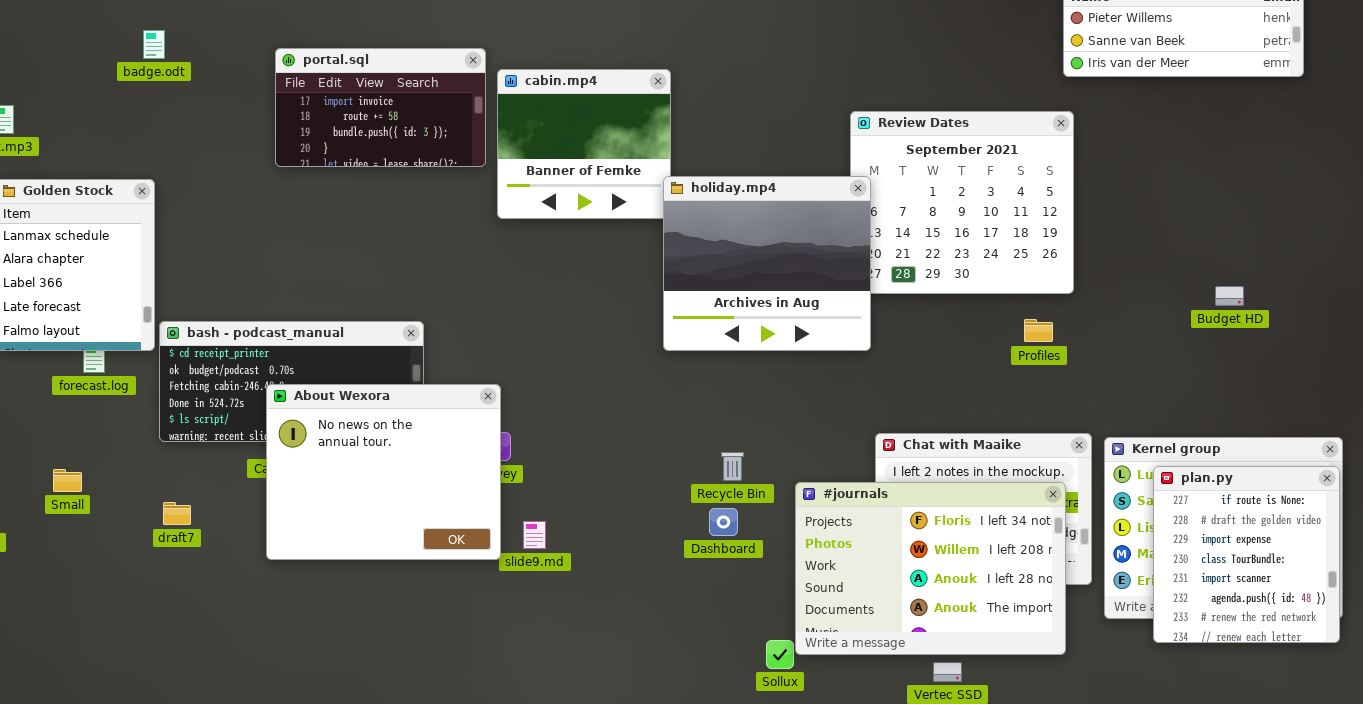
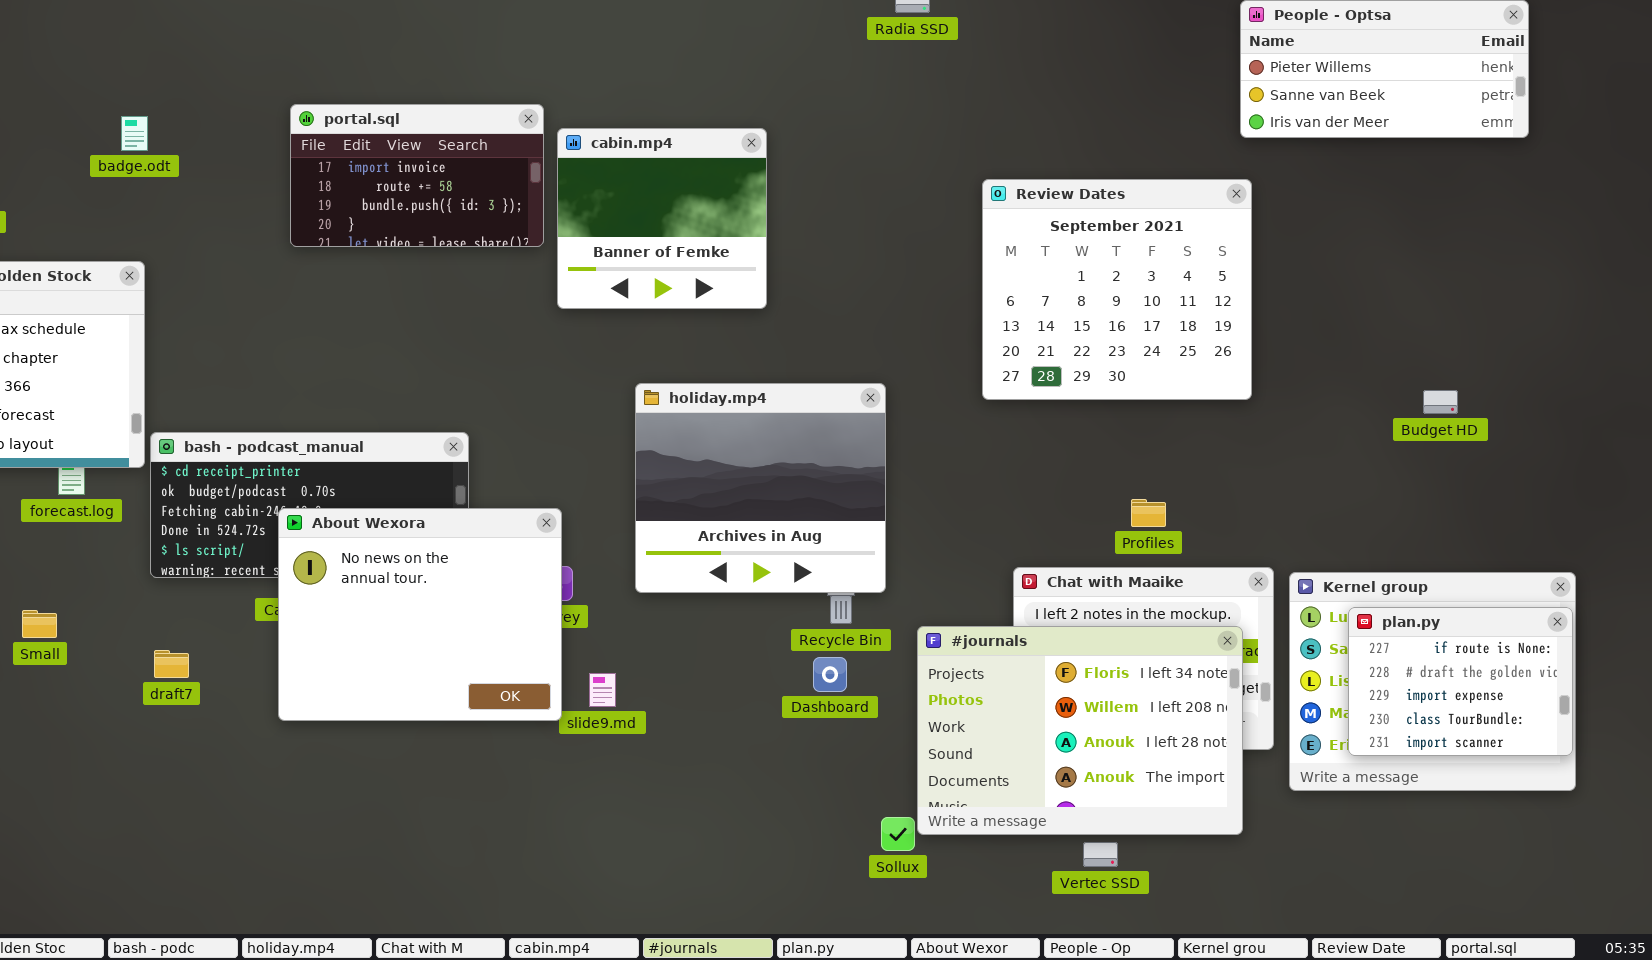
badge.odt: [143,30,165,59] -> [121,116,148,151], moved
holiday.mp4: [663,176,871,351] -> [635,383,886,593], moved
Profiles: [1024,319,1053,342] -> [1131,499,1166,527], moved
plan.py: [1153,466,1340,643] -> [1348,607,1573,756], resized

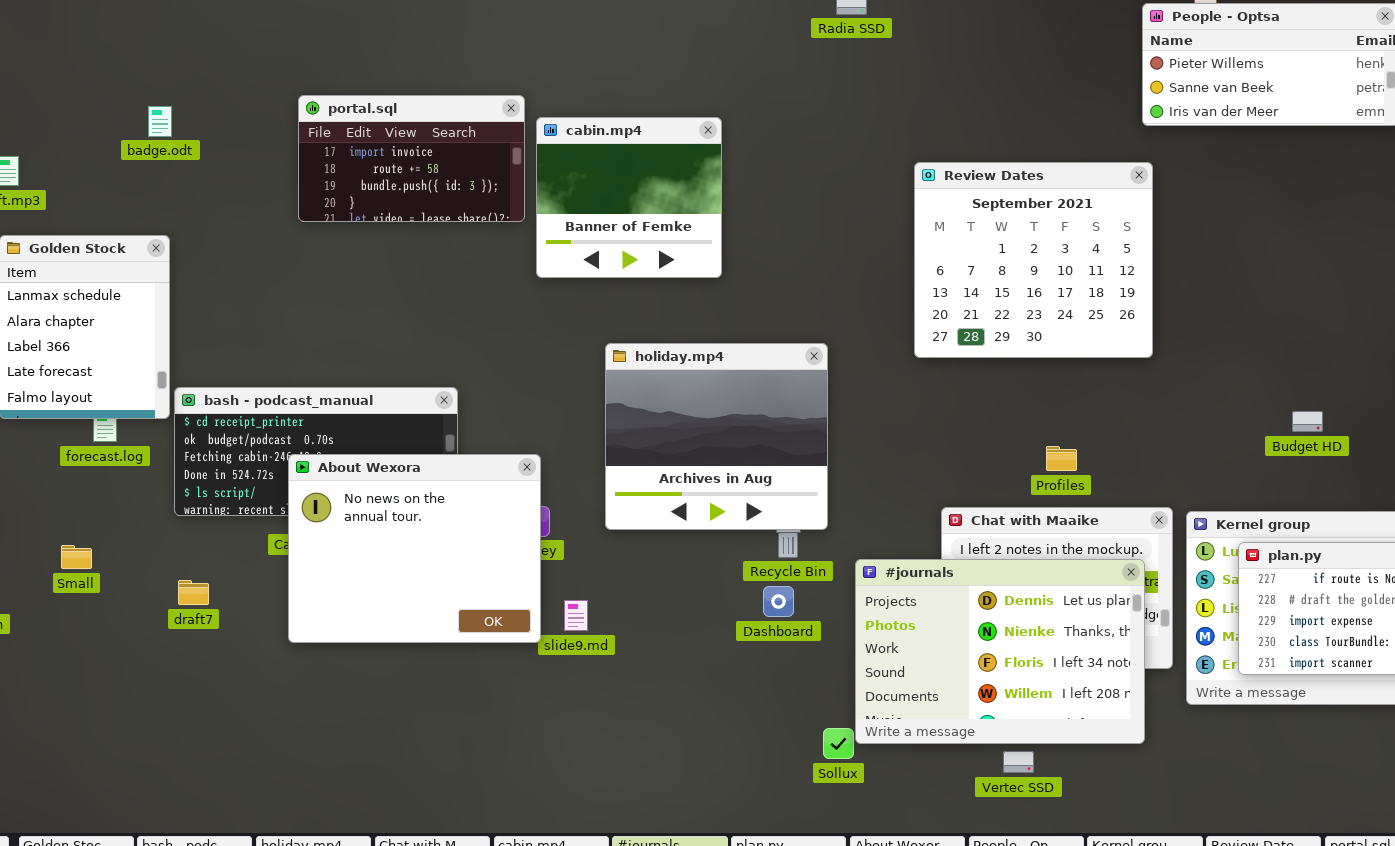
Budget HD: [1423,390,1458,414] -> [1292,411,1323,432], moved
#journals: [917,626,1243,835] -> [855,559,1145,744], scrolled up 2 rows

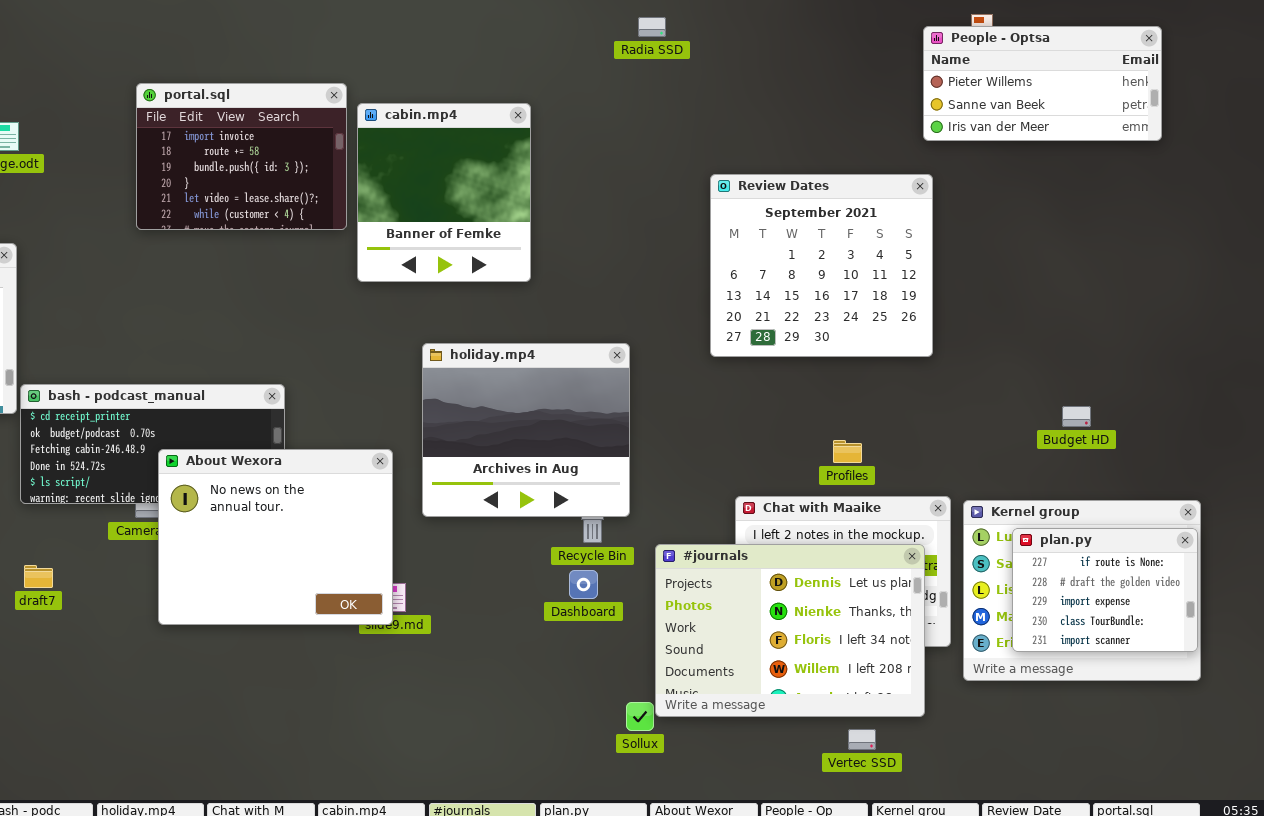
portal.sql: [298,95,525,222] -> [136,83,347,230], resized
cabin.mp4: [536,117,722,278] -> [357,103,531,282], resized
About Wexora: [288,454,541,643] -> [158,449,393,625], moved
Vertec SSD: [1003,751,1034,773] -> [848,729,876,750], moved

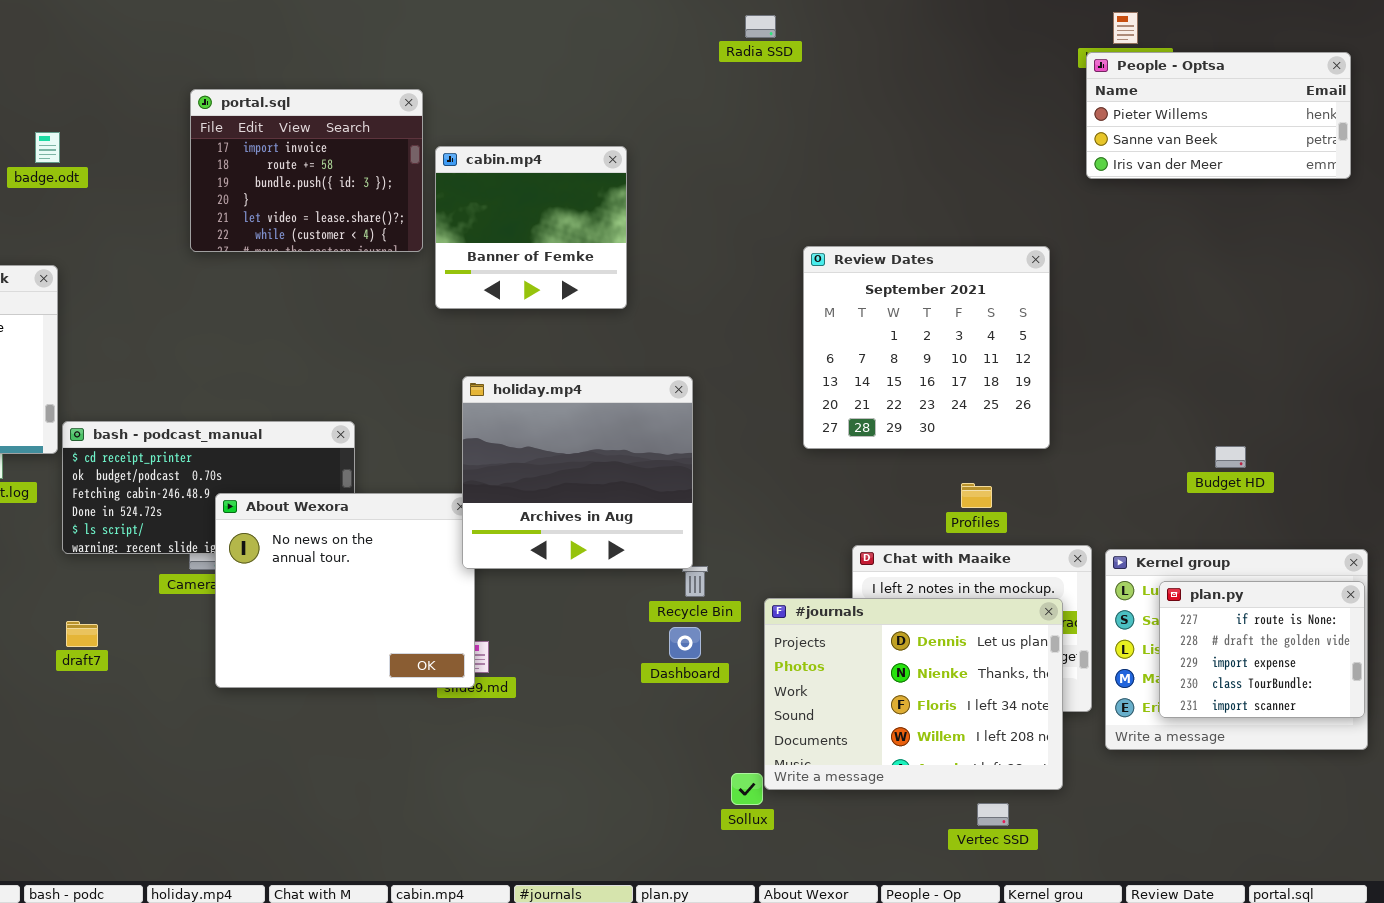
People - Optsa: [923,26,1162,141] -> [1086,52,1351,179], moved
cabin.mp4: [357,103,531,282] -> [435,146,627,309], resized
Review Dates: [710,174,933,357] -> [803,246,1050,449], moved
holiday.mp4: [422,343,630,517] -> [462,376,693,569], moved

